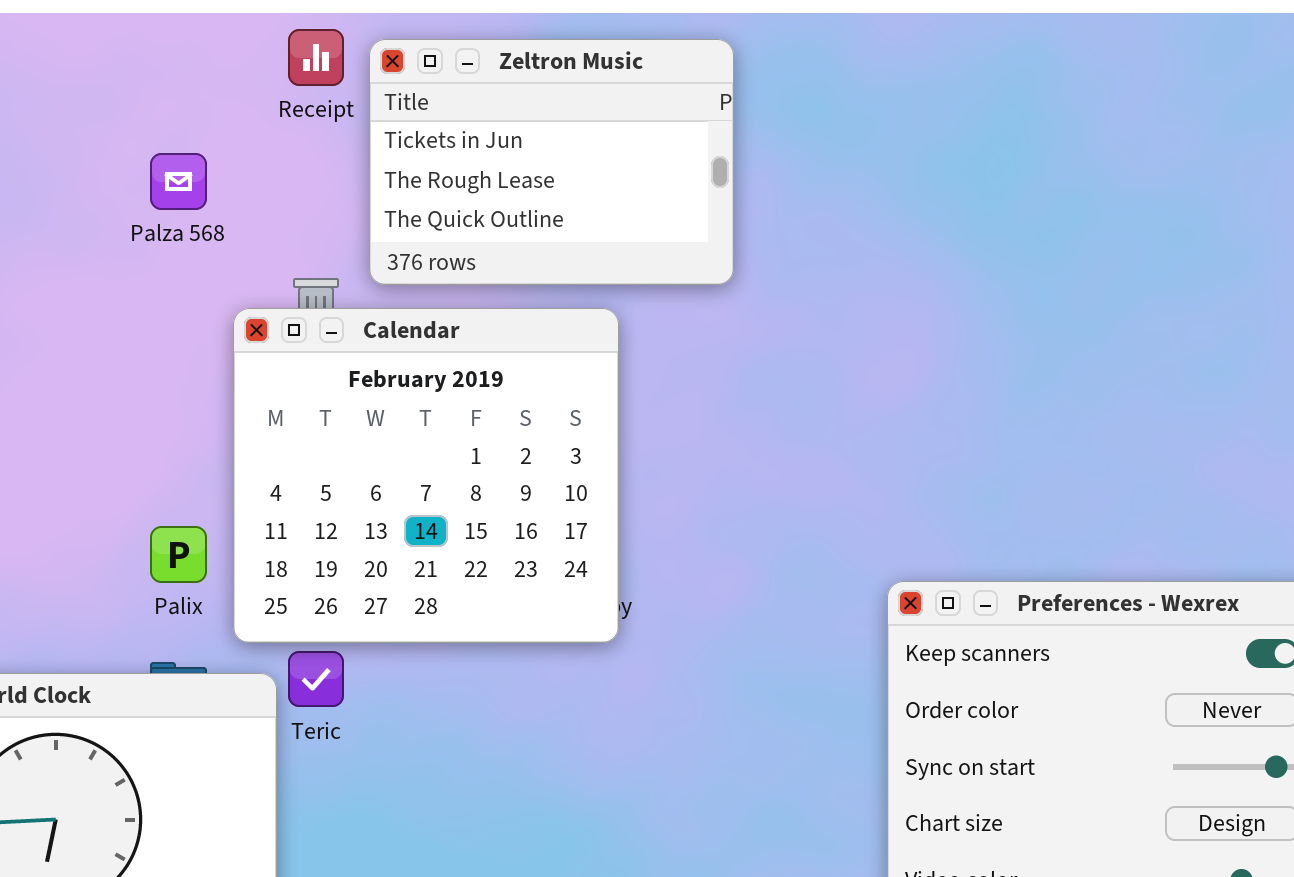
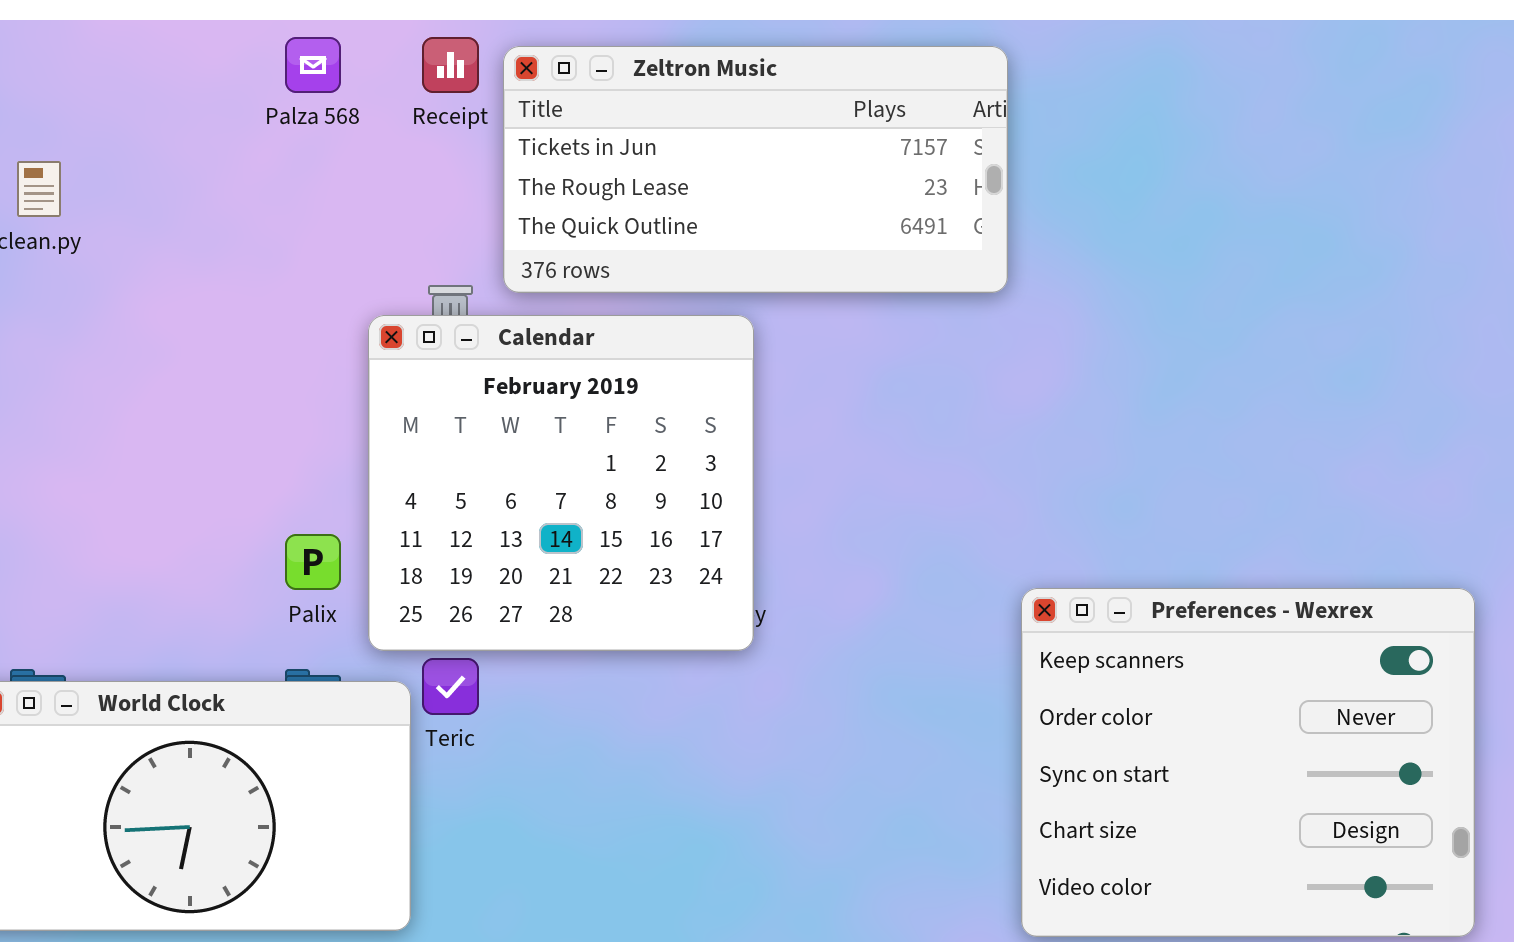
Zeltron Music: [369,39,734,285] -> [503,46,1008,293], resized
Palza 568: [150,153,207,210] -> [285,37,341,93], moved

